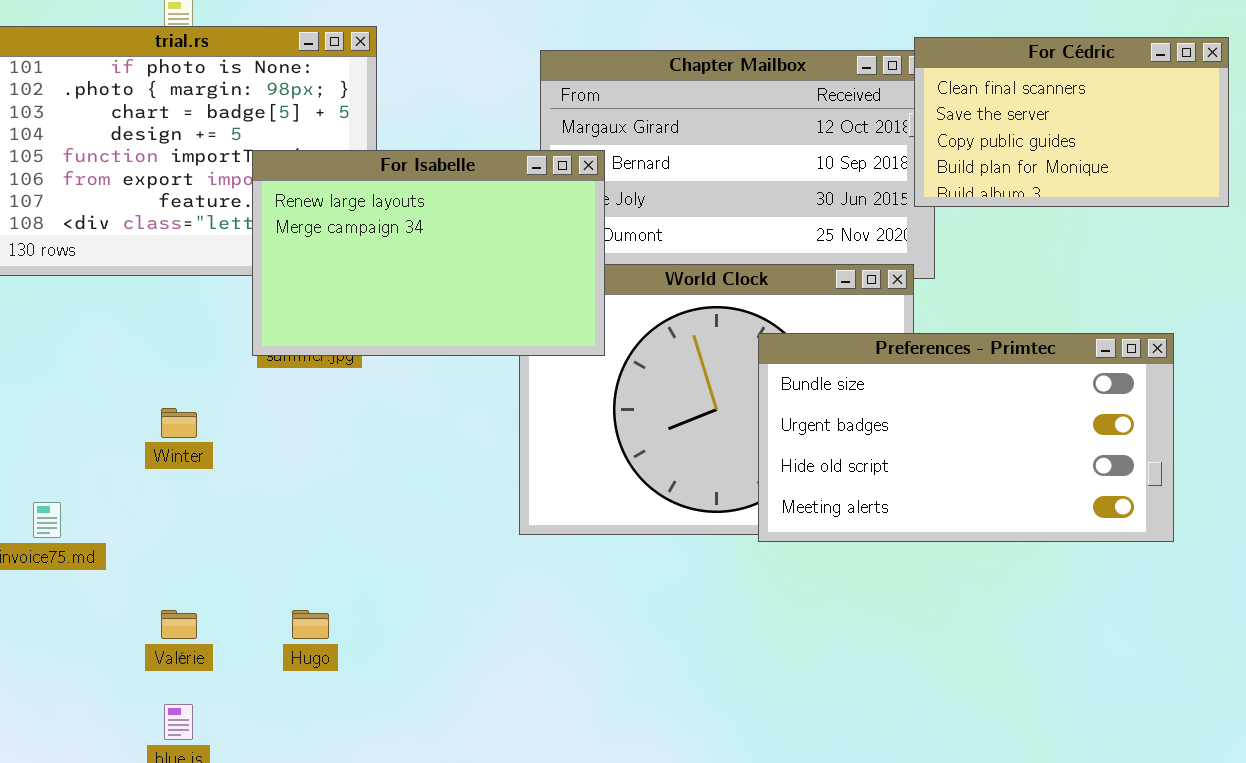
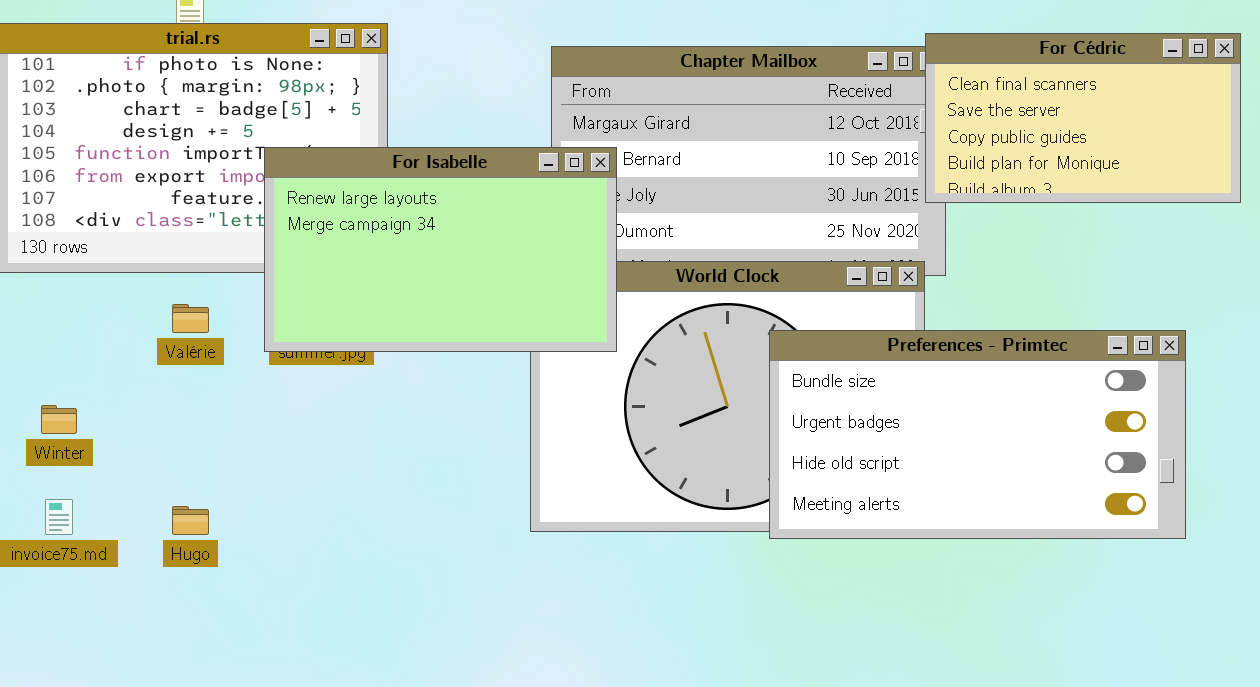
Winter: [161,408,197,438] -> [41,405,77,434], moved
Valérie: [161,610,197,639] -> [172,304,209,333], moved
Hugo: [292,610,329,639] -> [172,506,209,535], moved

